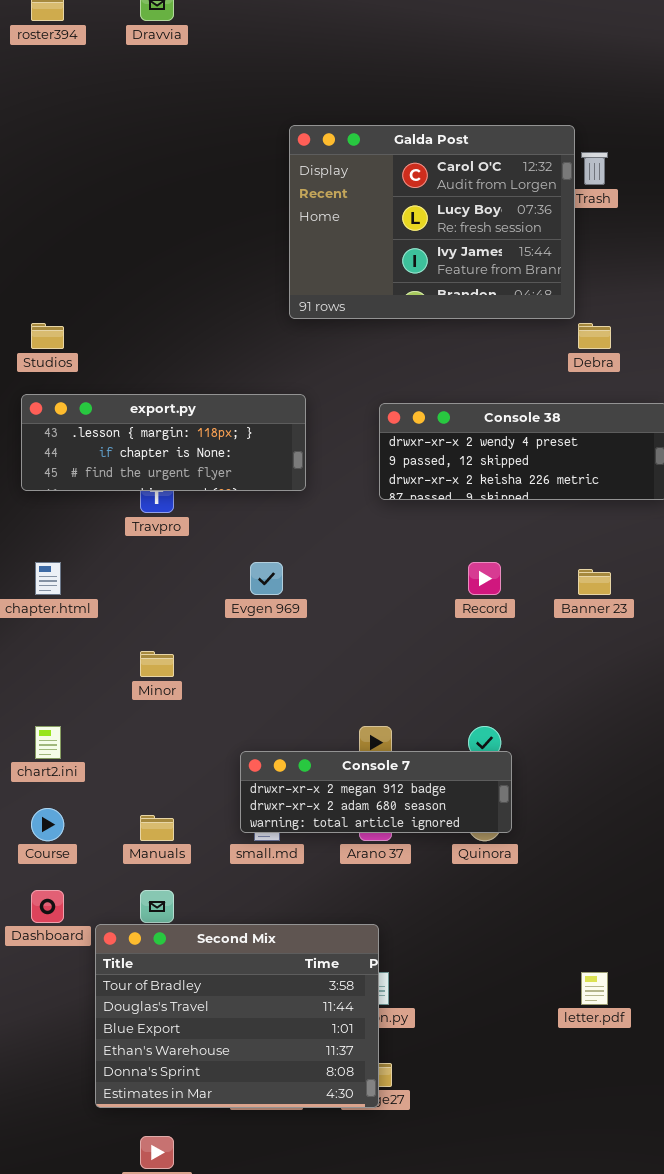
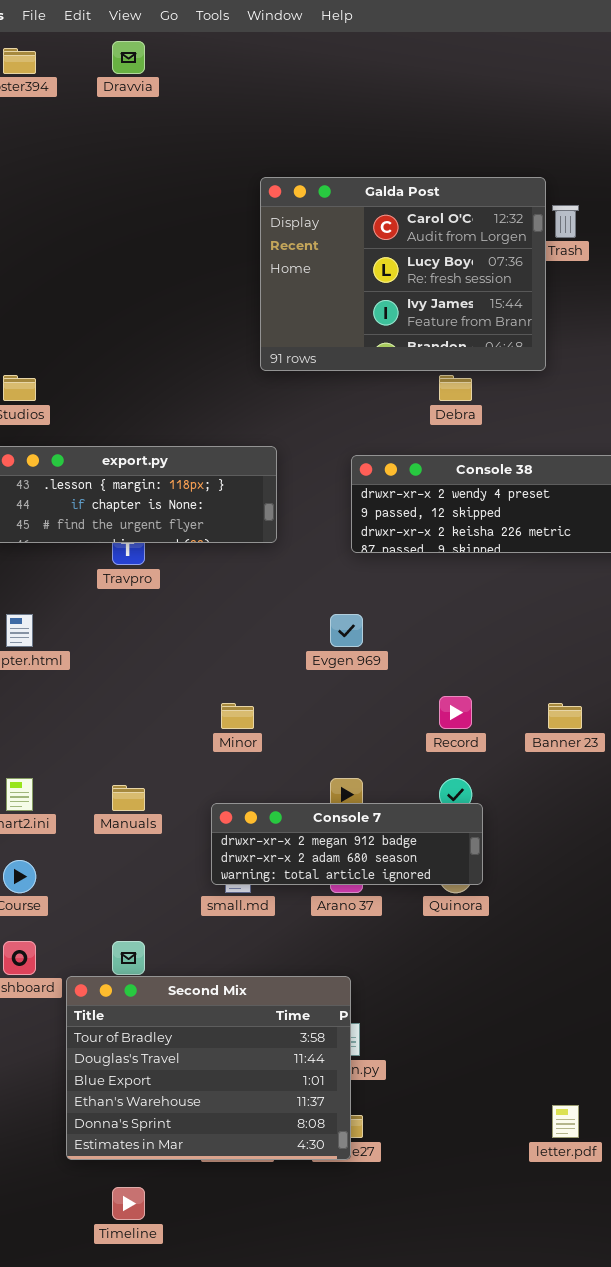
Debra: [578,323,611,349] -> [439,375,472,401], moved
Evgen 969: [250,562,283,595] -> [330,614,363,647], moved
Record: [468,562,501,595] -> [439,696,472,729], moved
Banner 23: [578,569,611,595] -> [548,703,582,729], moved
Minor: [140,651,174,677] -> [221,703,254,729], moved
Manuals: [140,815,174,841] -> [112,785,145,811], moved
letter.pdf: [581,972,608,1005] -> [552,1105,579,1138], moved

